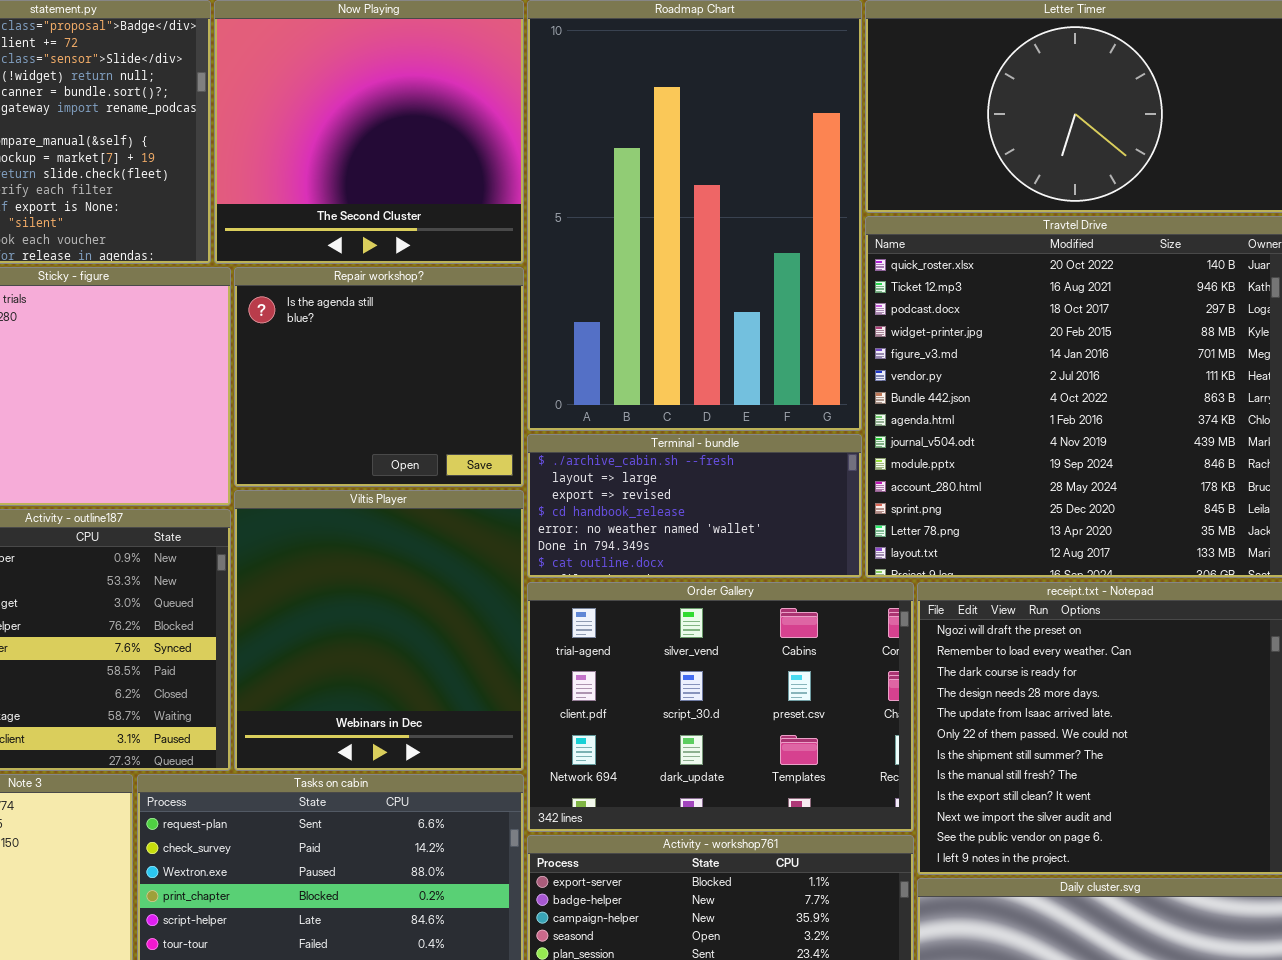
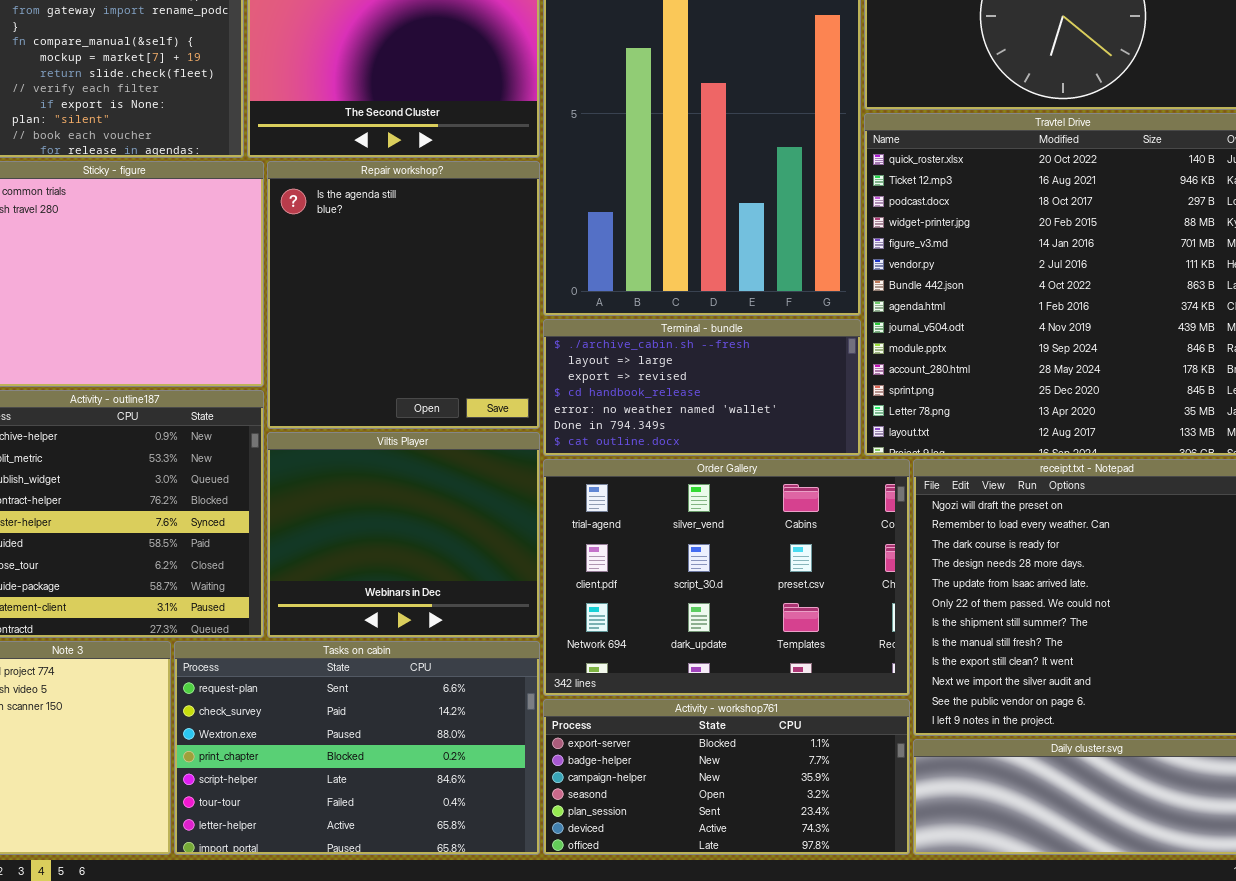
Repair workshop?: [234,267,524,487] -> [267,161,540,429], resized
Viltis Player: [234,490,524,771] -> [267,432,540,638], resized

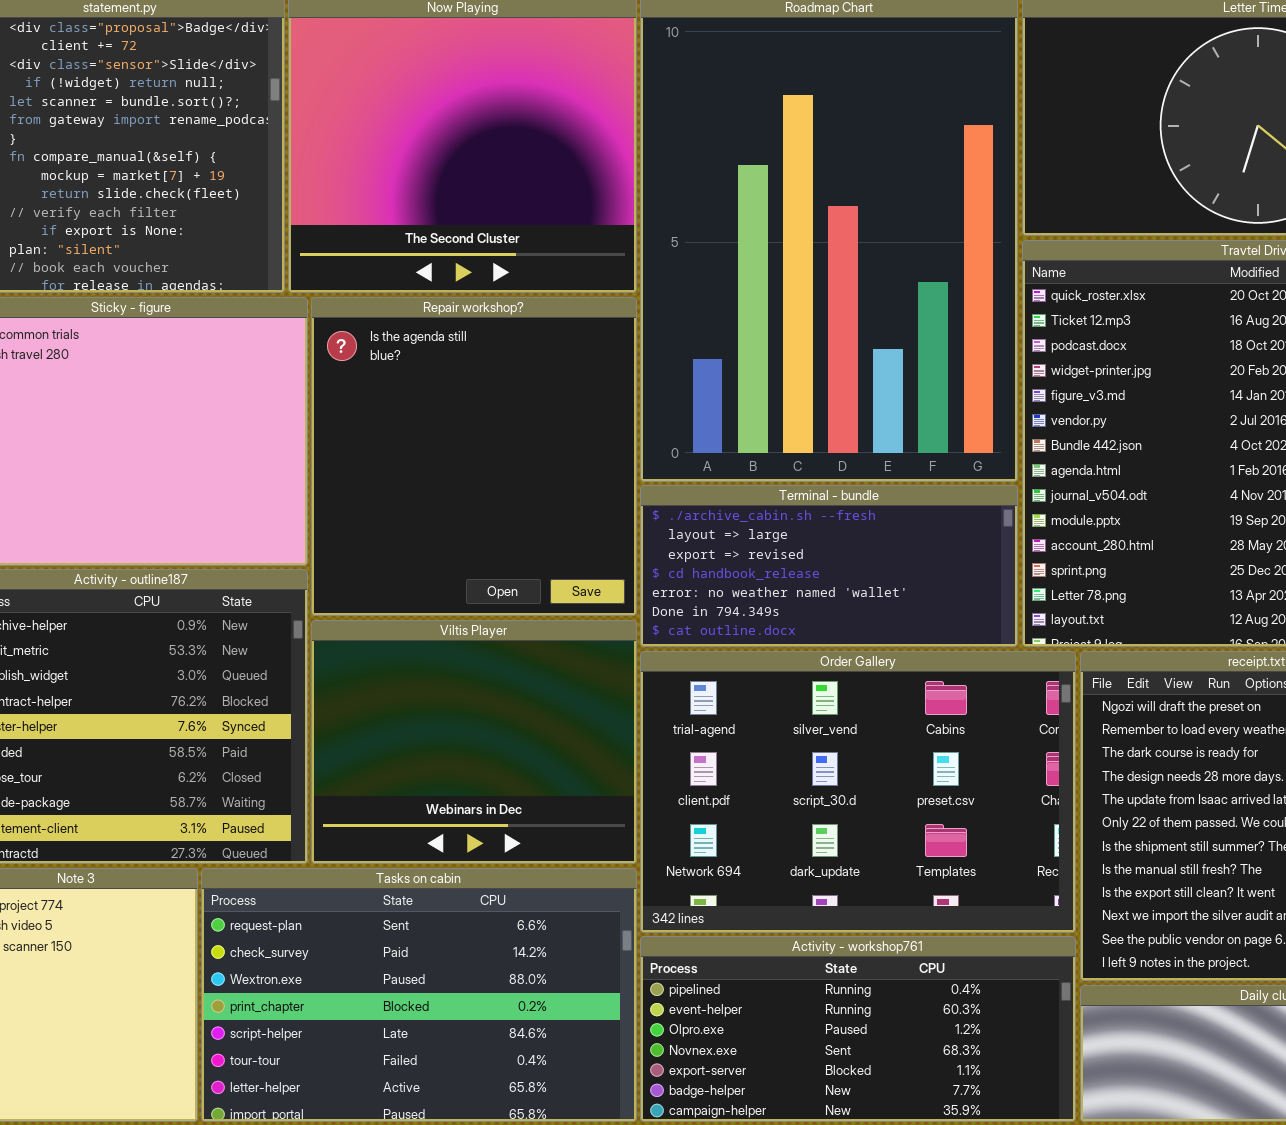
Activity - workshop761: [543,699,910,855] -> [640,936,1076,1122], scrolled up 4 rows

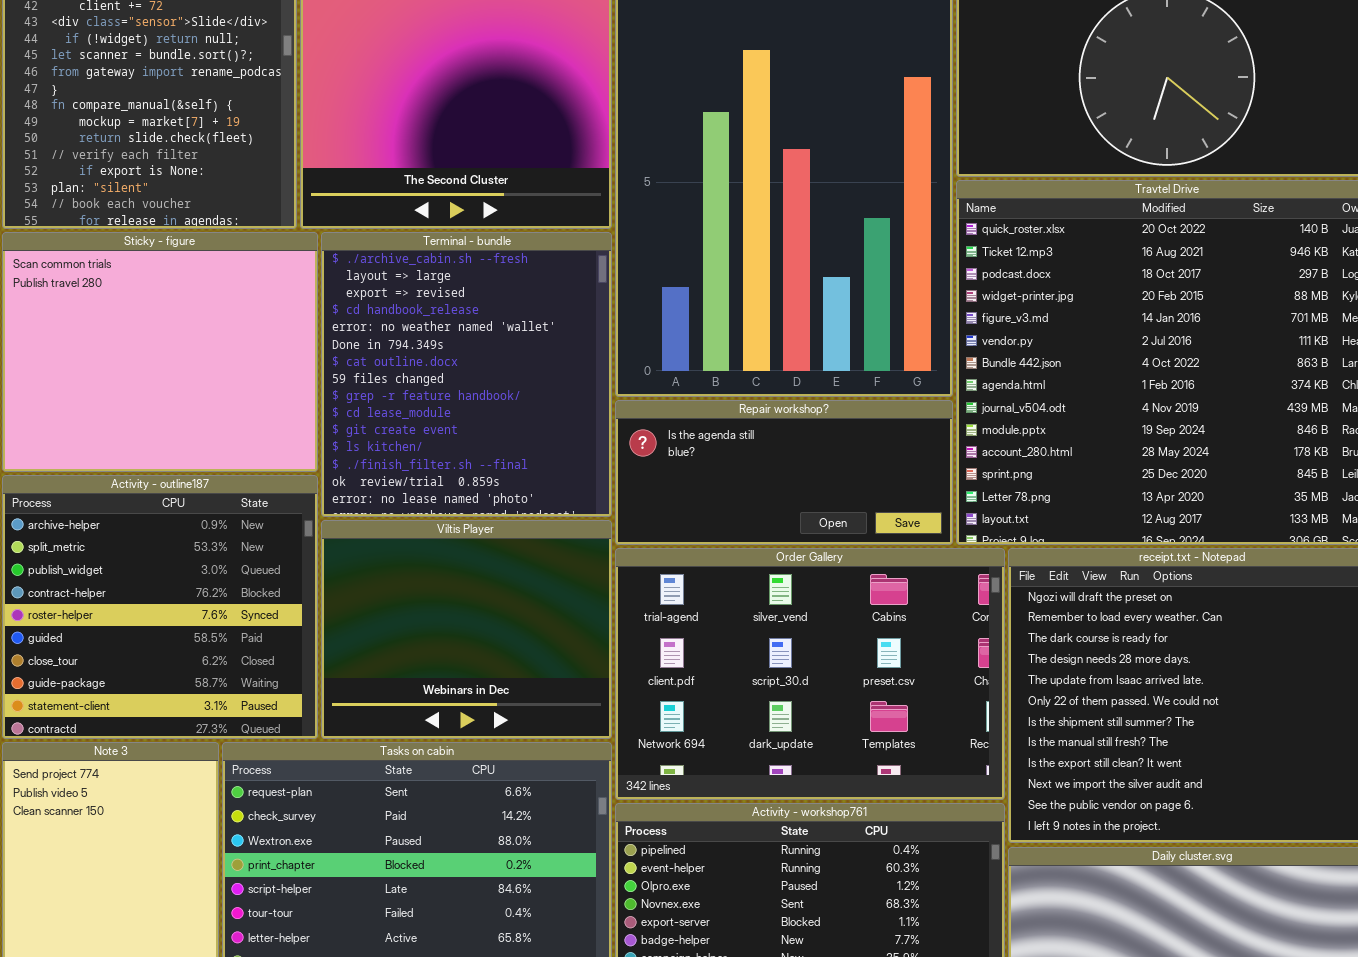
Repair workshop?: [311,297,637,616] -> [615,400,953,545], moved, resized
Terminal - bundle: [640,485,1018,647] -> [321,232,612,517], moved, resized

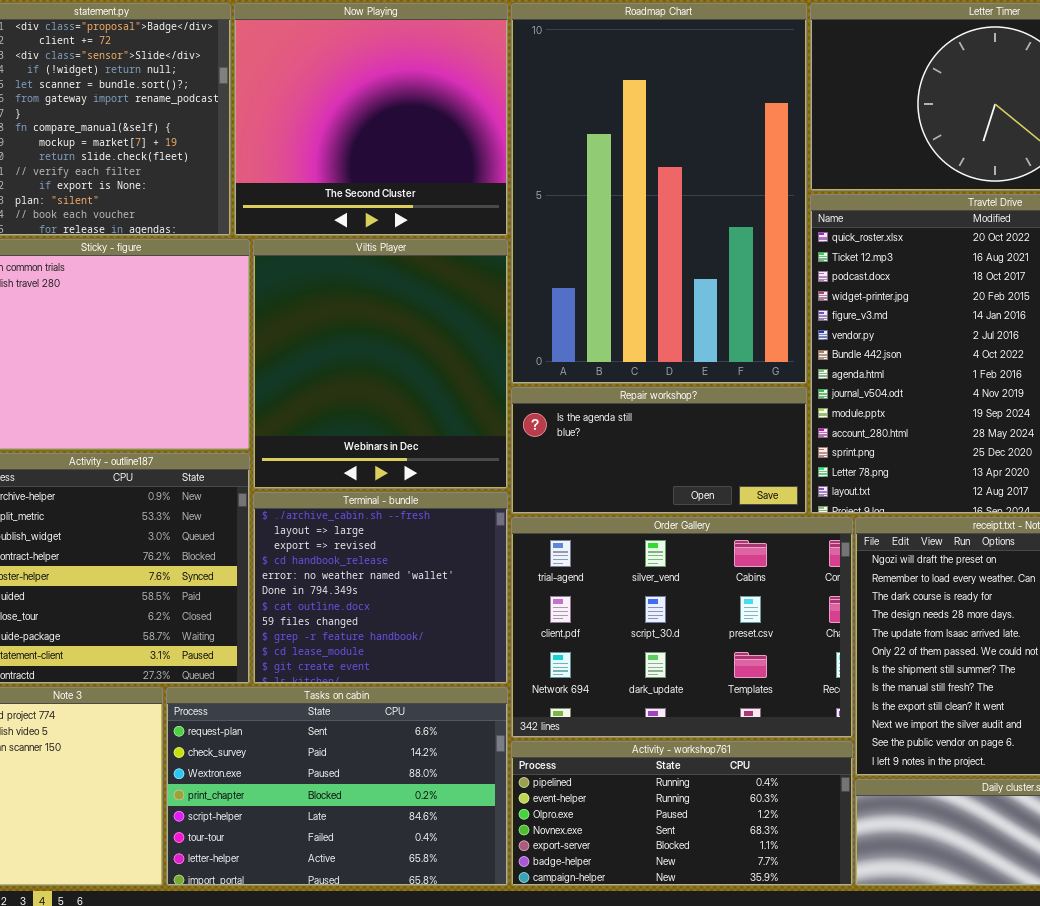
Terminal - bundle: [321,232,612,517] -> [253,492,508,684], moved, resized
Viltis Player: [321,520,612,739] -> [253,239,508,489], moved, resized

